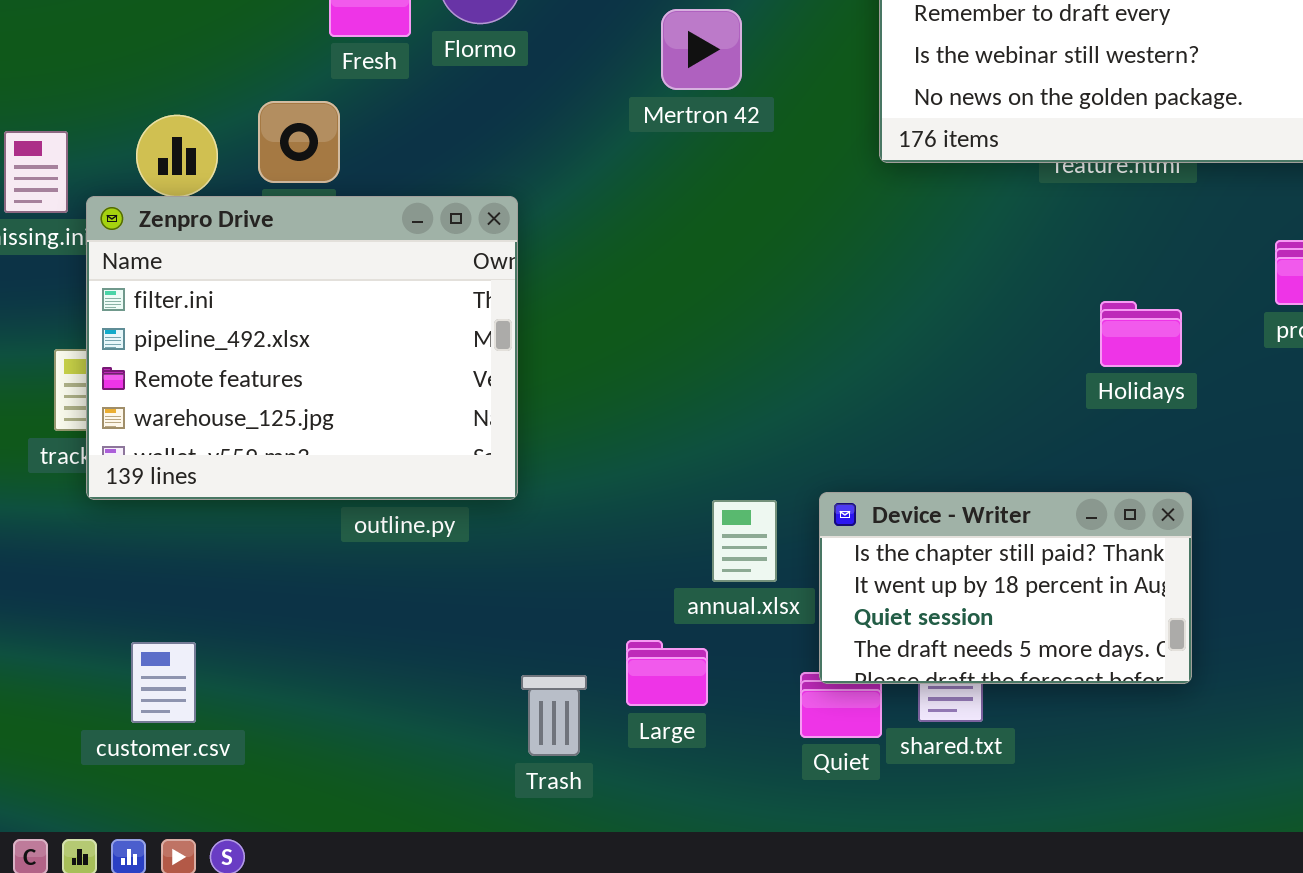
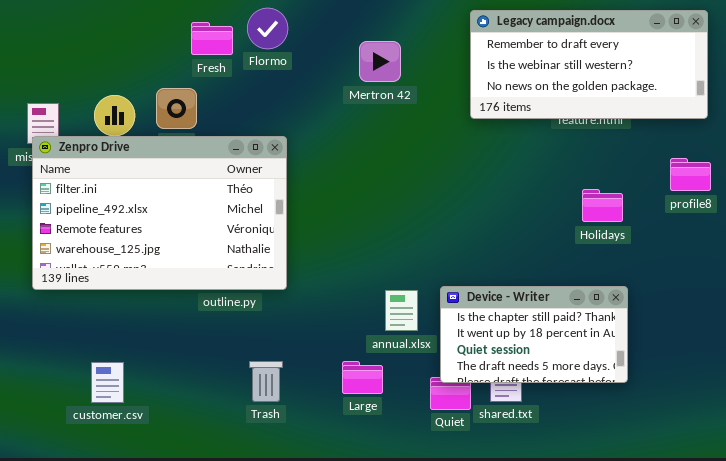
Zenpro Drive: [86,196,518,500] -> [32,136,287,290], resized
Trash: [521,675,587,756] -> [249,361,283,402], moved

